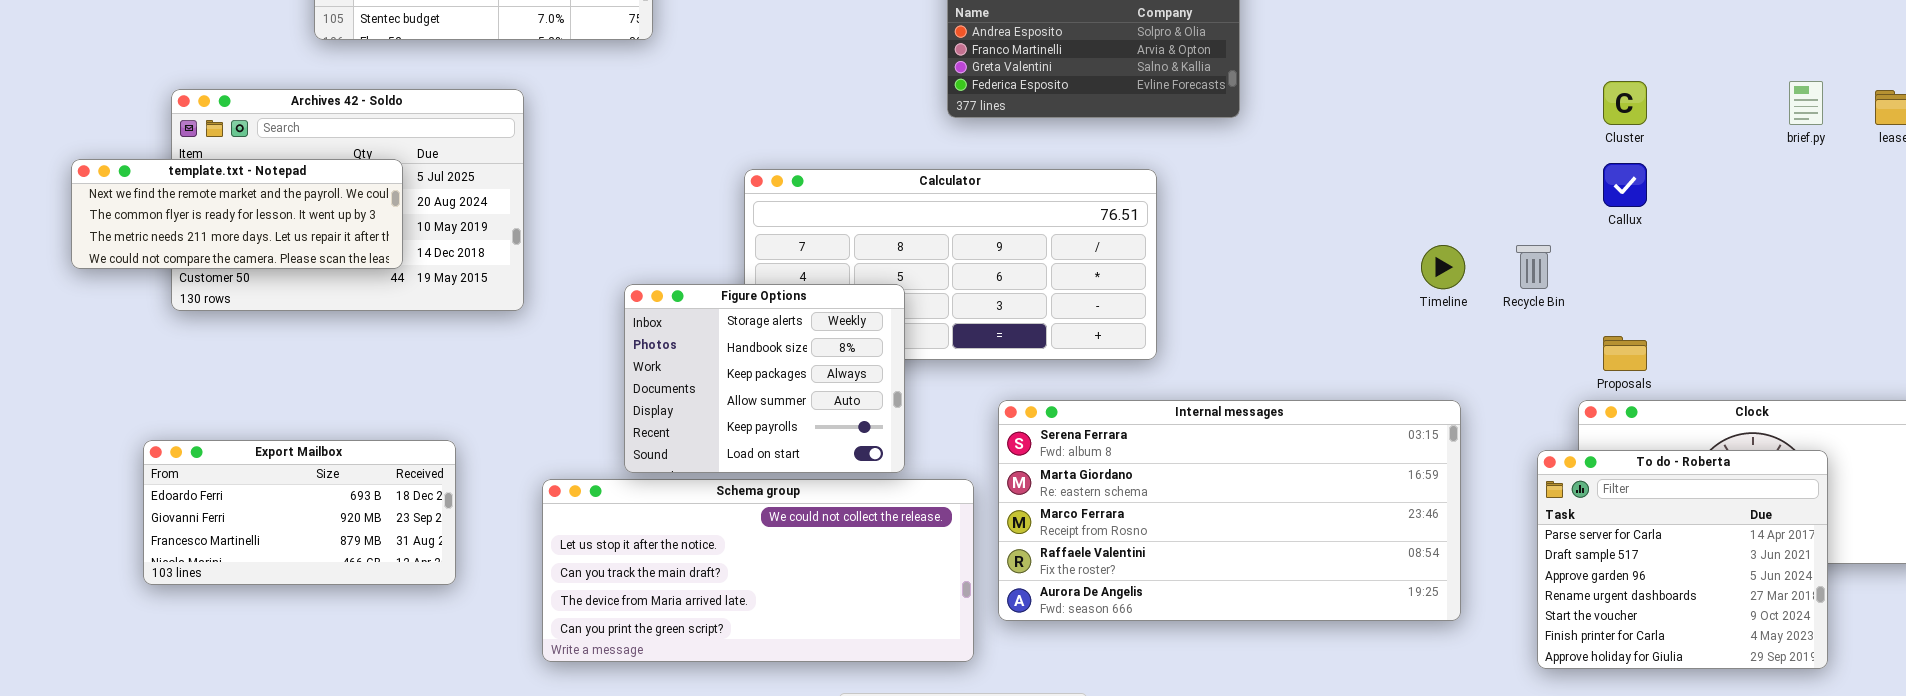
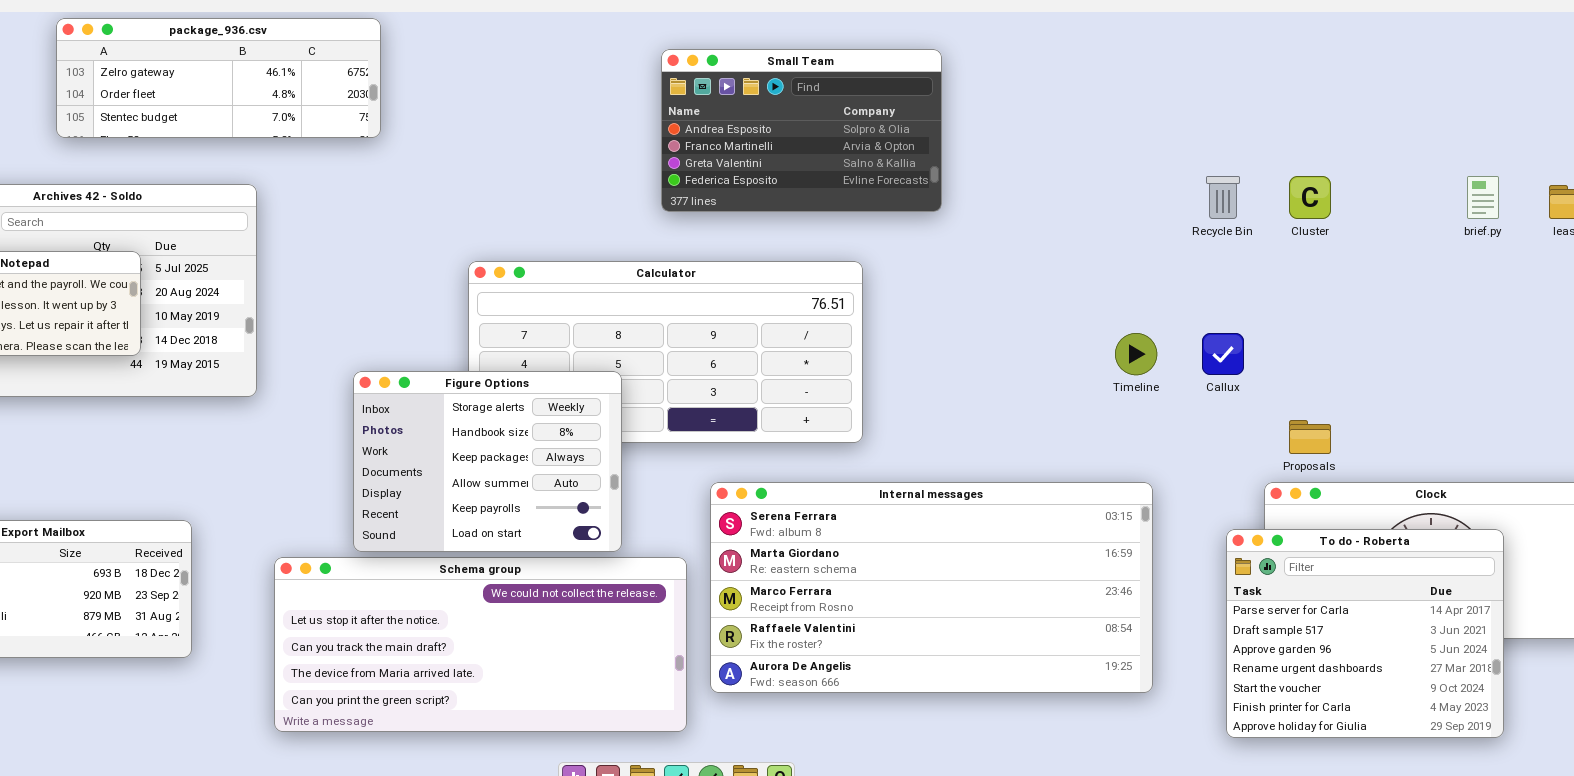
Callux: [1603,163,1647,207] -> [1202,333,1244,375], moved
Recycle Bin: [1516,245,1551,289] -> [1206,176,1240,219], moved

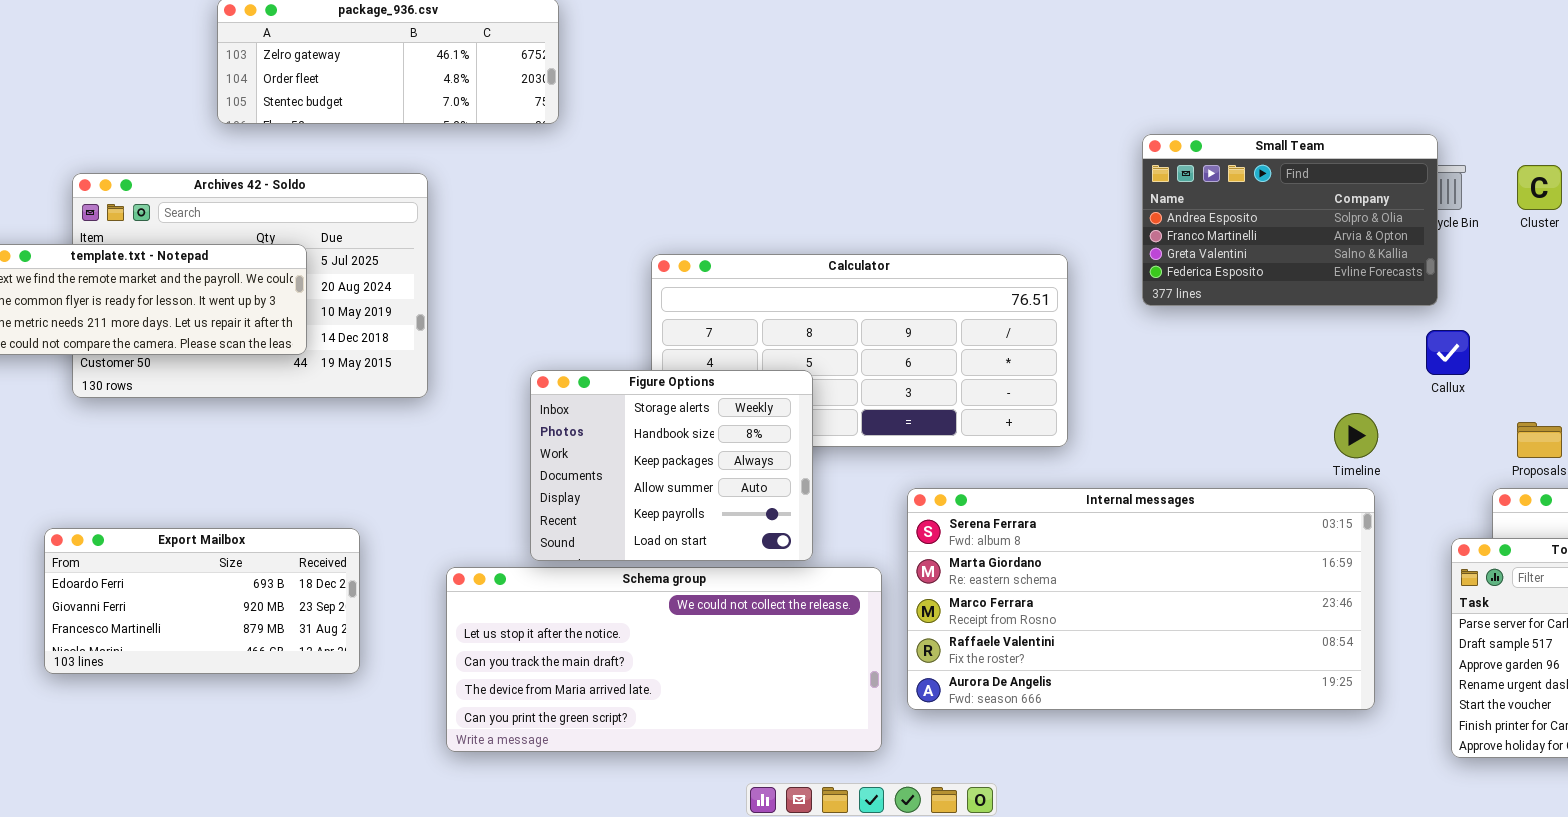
Small Team: [661,49,942,212] -> [1142,134,1438,306], moved
Timeline: [1115,333,1157,375] -> [1334,413,1378,458], moved

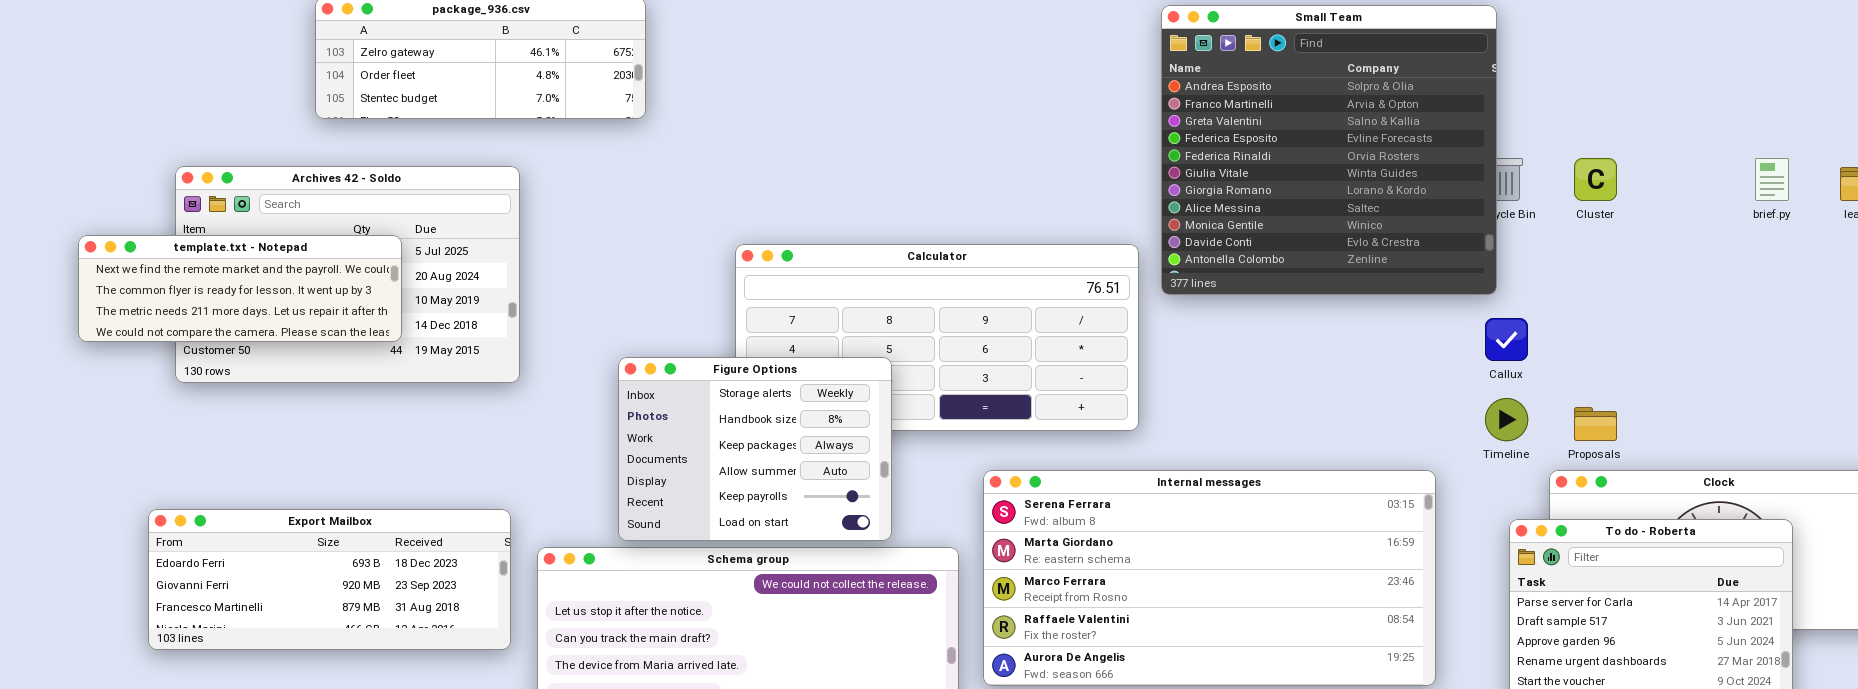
Small Team: [1142,134,1438,306] -> [1161,5,1497,295], resized
Timeline: [1334,413,1378,458] -> [1485,398,1528,441], moved
Export Mailbox: [44,528,360,674] -> [148,509,511,650], resized

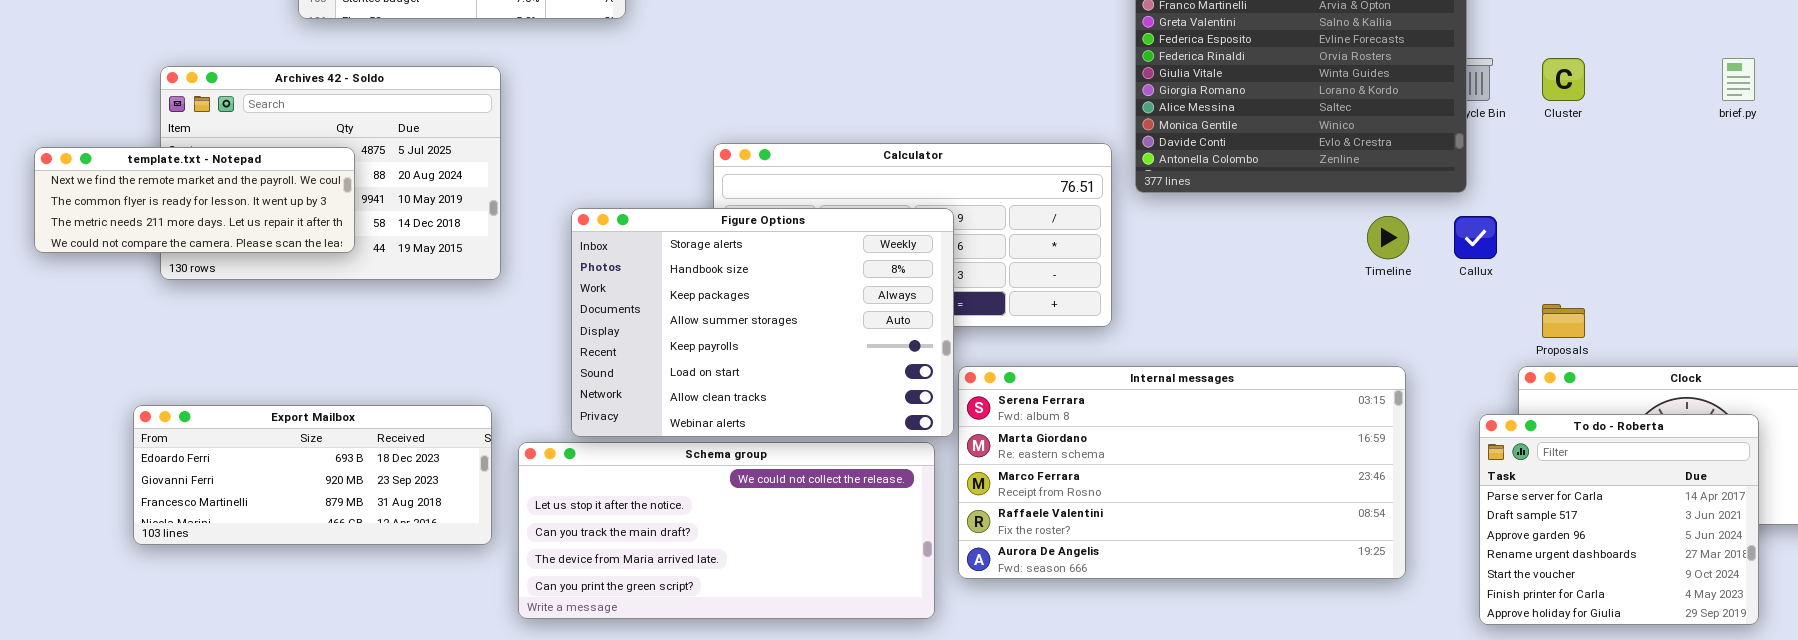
template.txt - Notepad: [78,235,402,342] -> [34,147,355,253], moved
Figure Options: [618,357,892,541] -> [571,208,954,437], moved, resized
Timeline: [1485,398,1528,441] -> [1367,216,1409,259], moved

